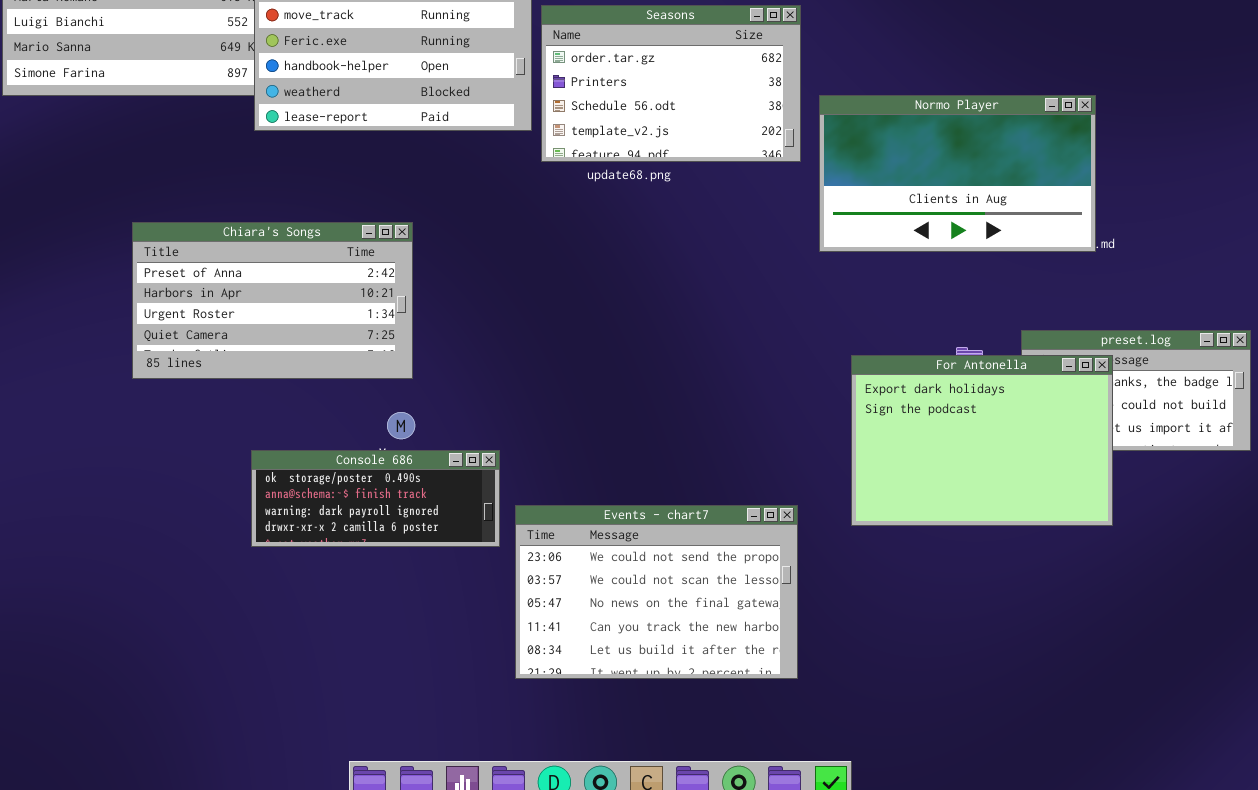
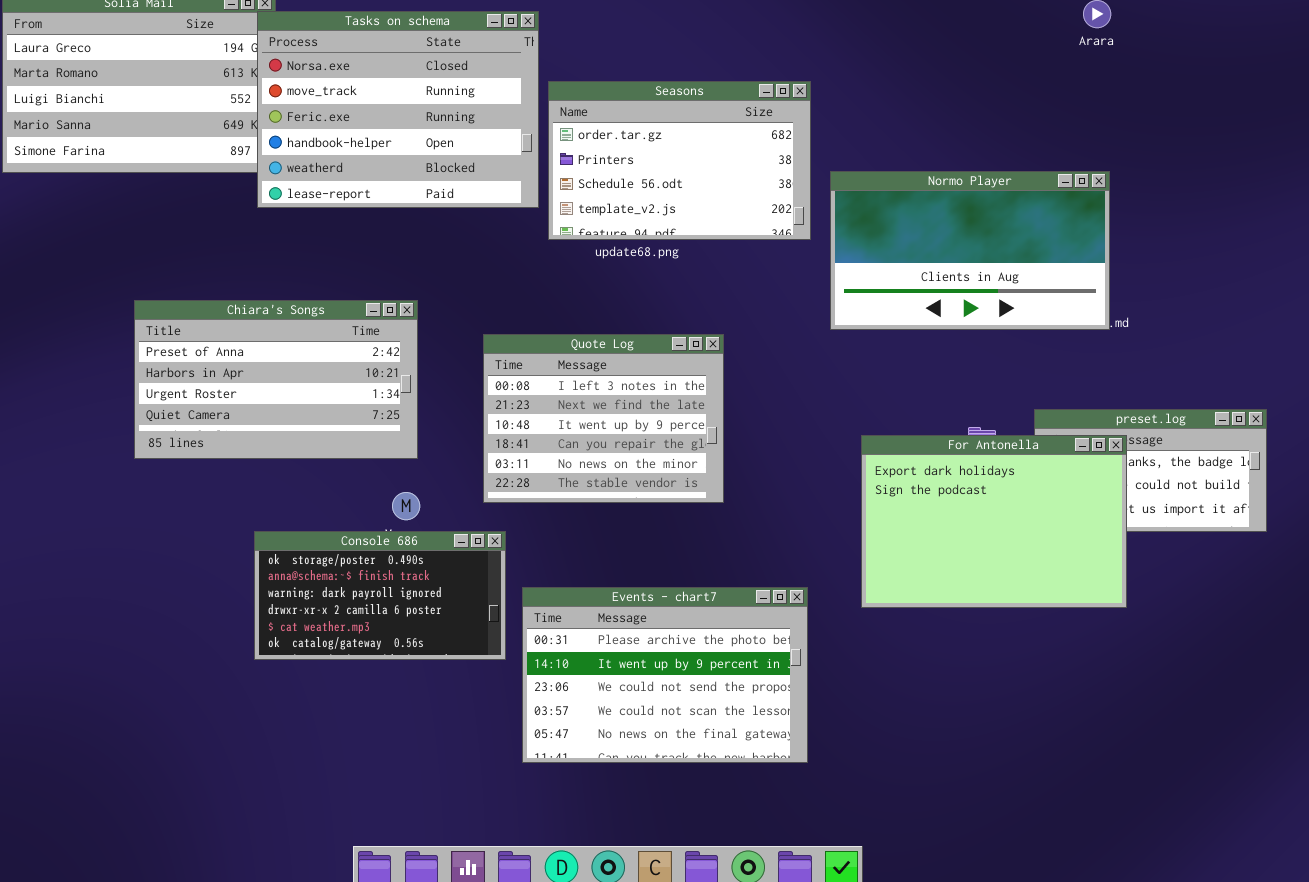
Quote Log: none -> [483,334,724,503], opened
Console 686: [251,450,500,547] -> [254,531,506,660], resized
Events - chart7: [515,505,798,679] -> [522,587,808,763], scrolled up 2 rows

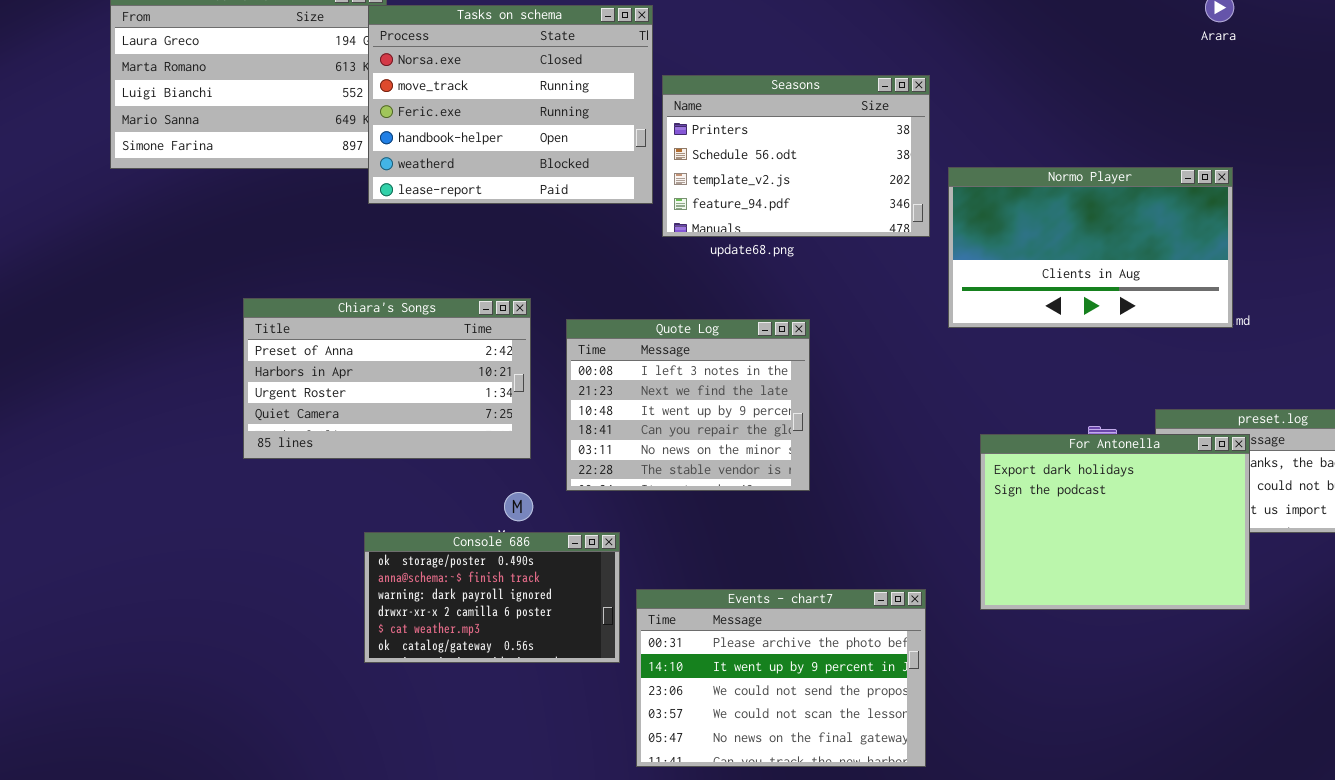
Seasons: [548,81,811,240] -> [662,75,930,237], scrolled down 1 row
Quote Log: [483,334,724,503] -> [566,319,810,491], moved

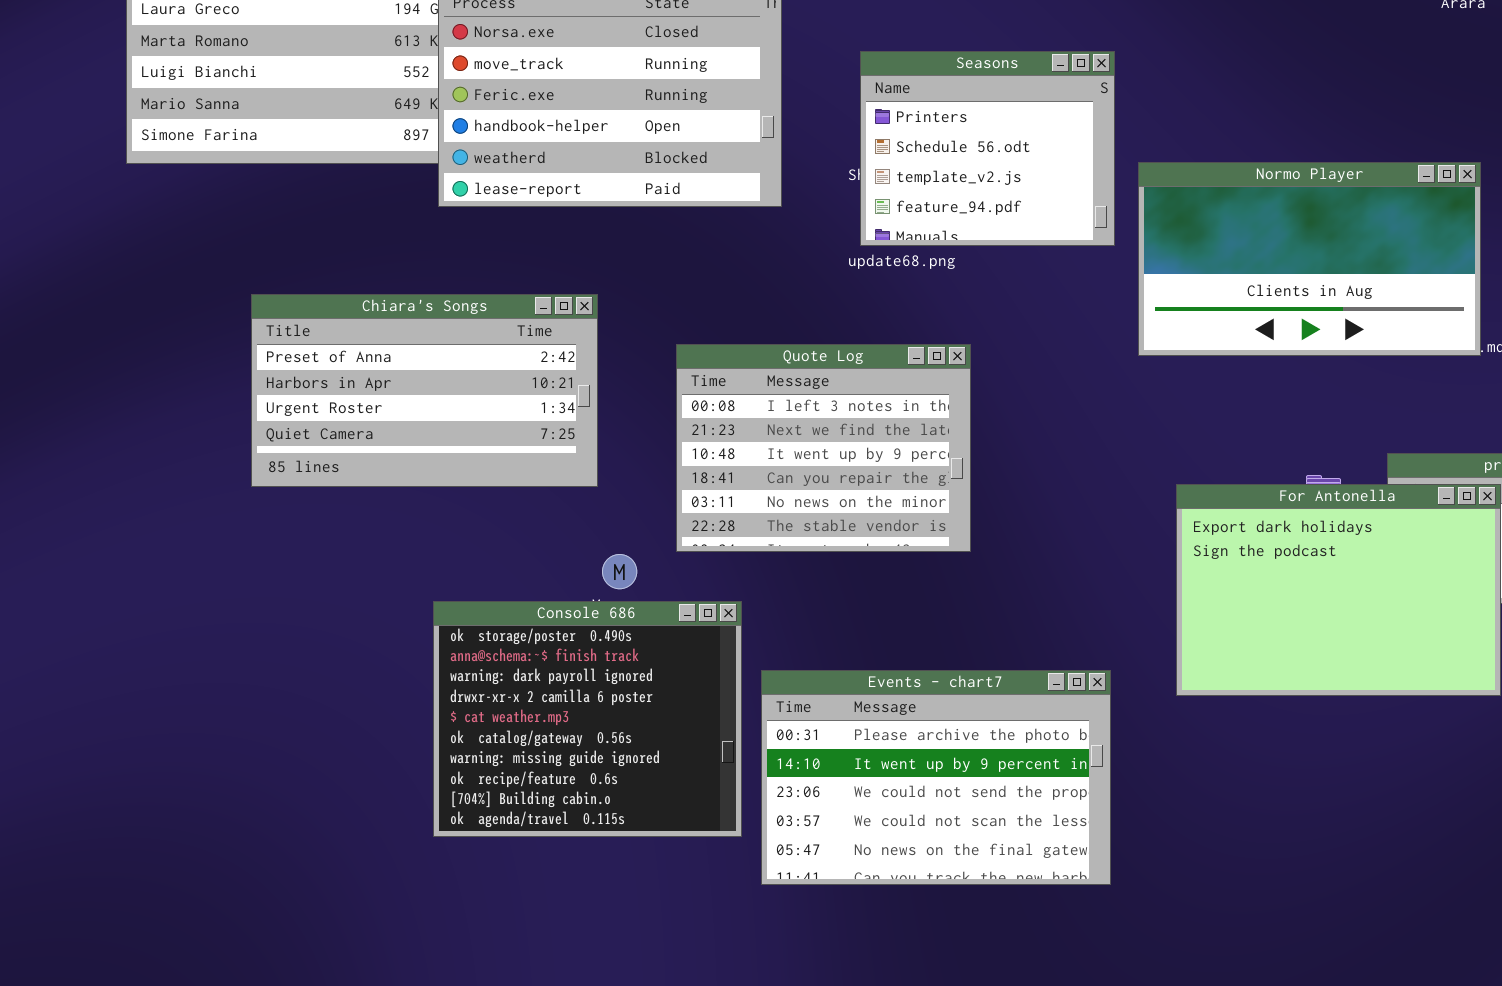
Seasons: [662,75,930,237] -> [860,51,1115,246], resized
Chiara's Songs: [243,298,531,459] -> [251,294,598,487], moved
Console 686: [364,532,620,663] -> [433,601,742,837], resized

